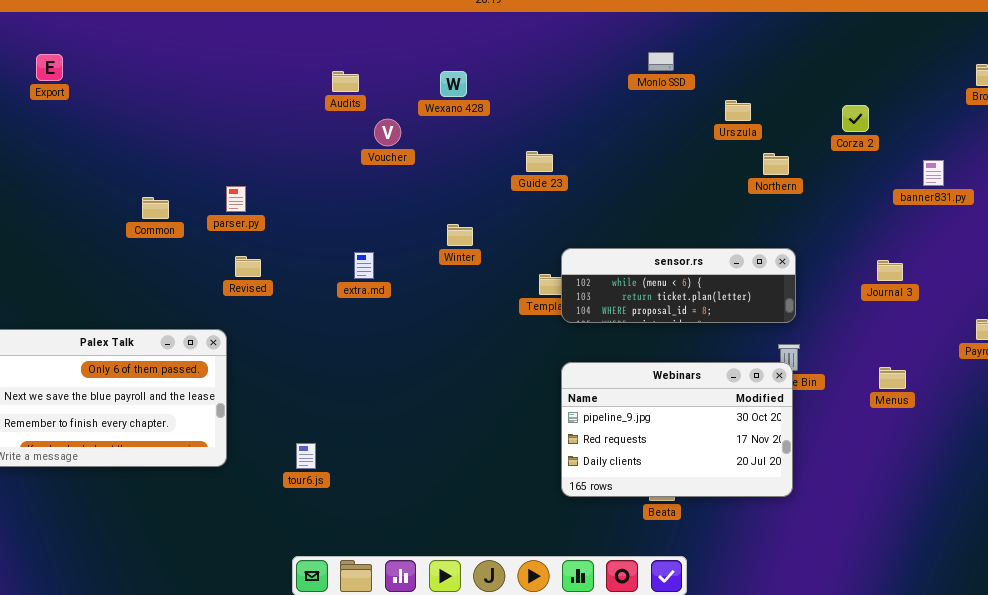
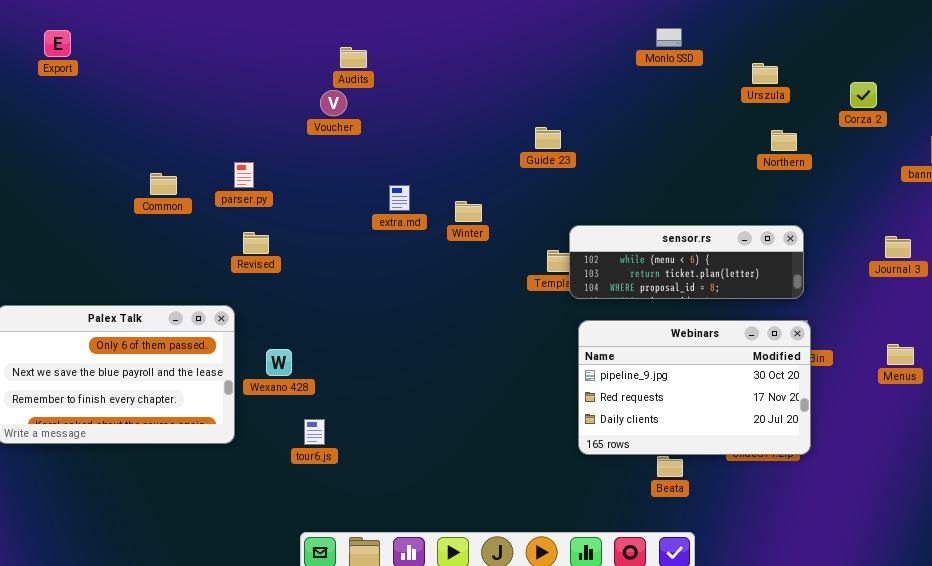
Wexano 428: [440,71,467,97] -> [266,349,292,376], moved
Urszula: [725,100,751,121] -> [752,63,778,84], moved
Voucher: [374,119,401,146] -> [320,90,347,116], moved
extra.md: [354,252,374,279] -> [389,185,410,211], moved
Webinars: [561,362,793,497] -> [578,320,811,455], moved

